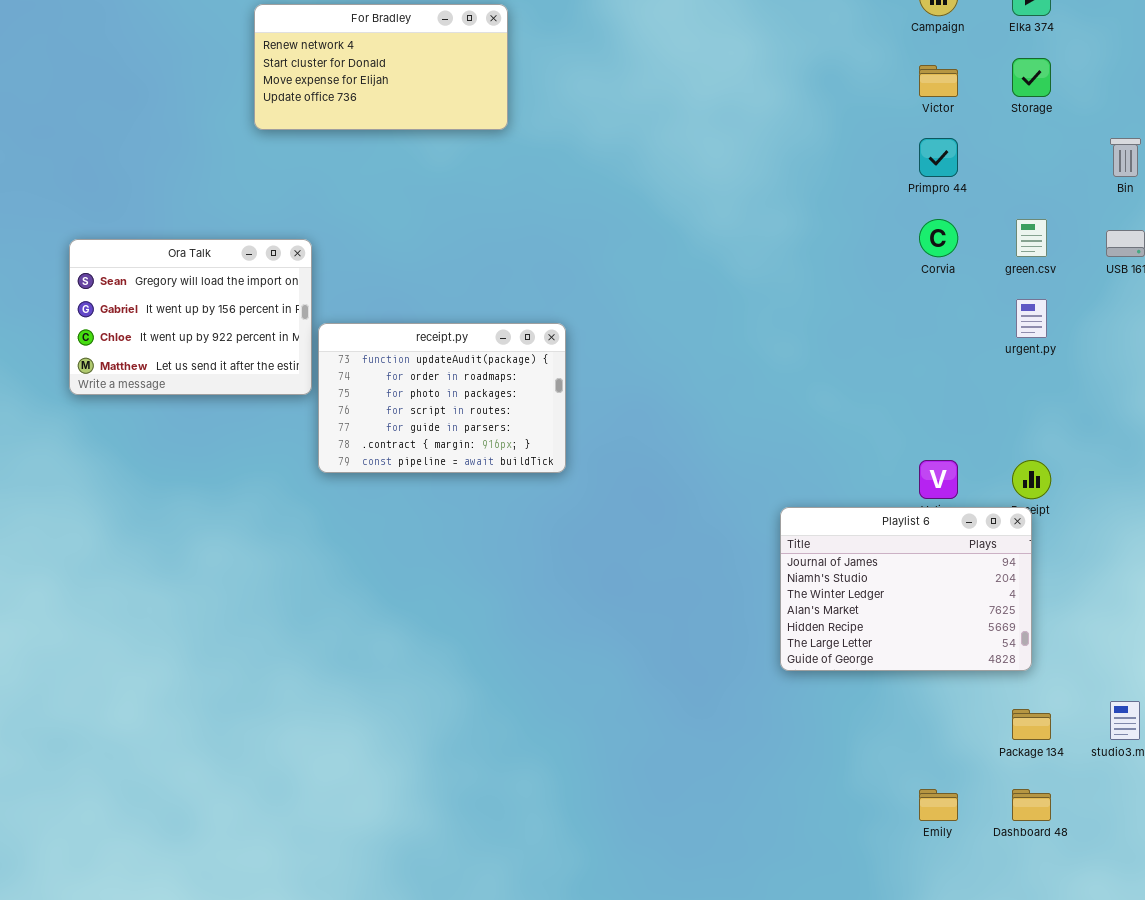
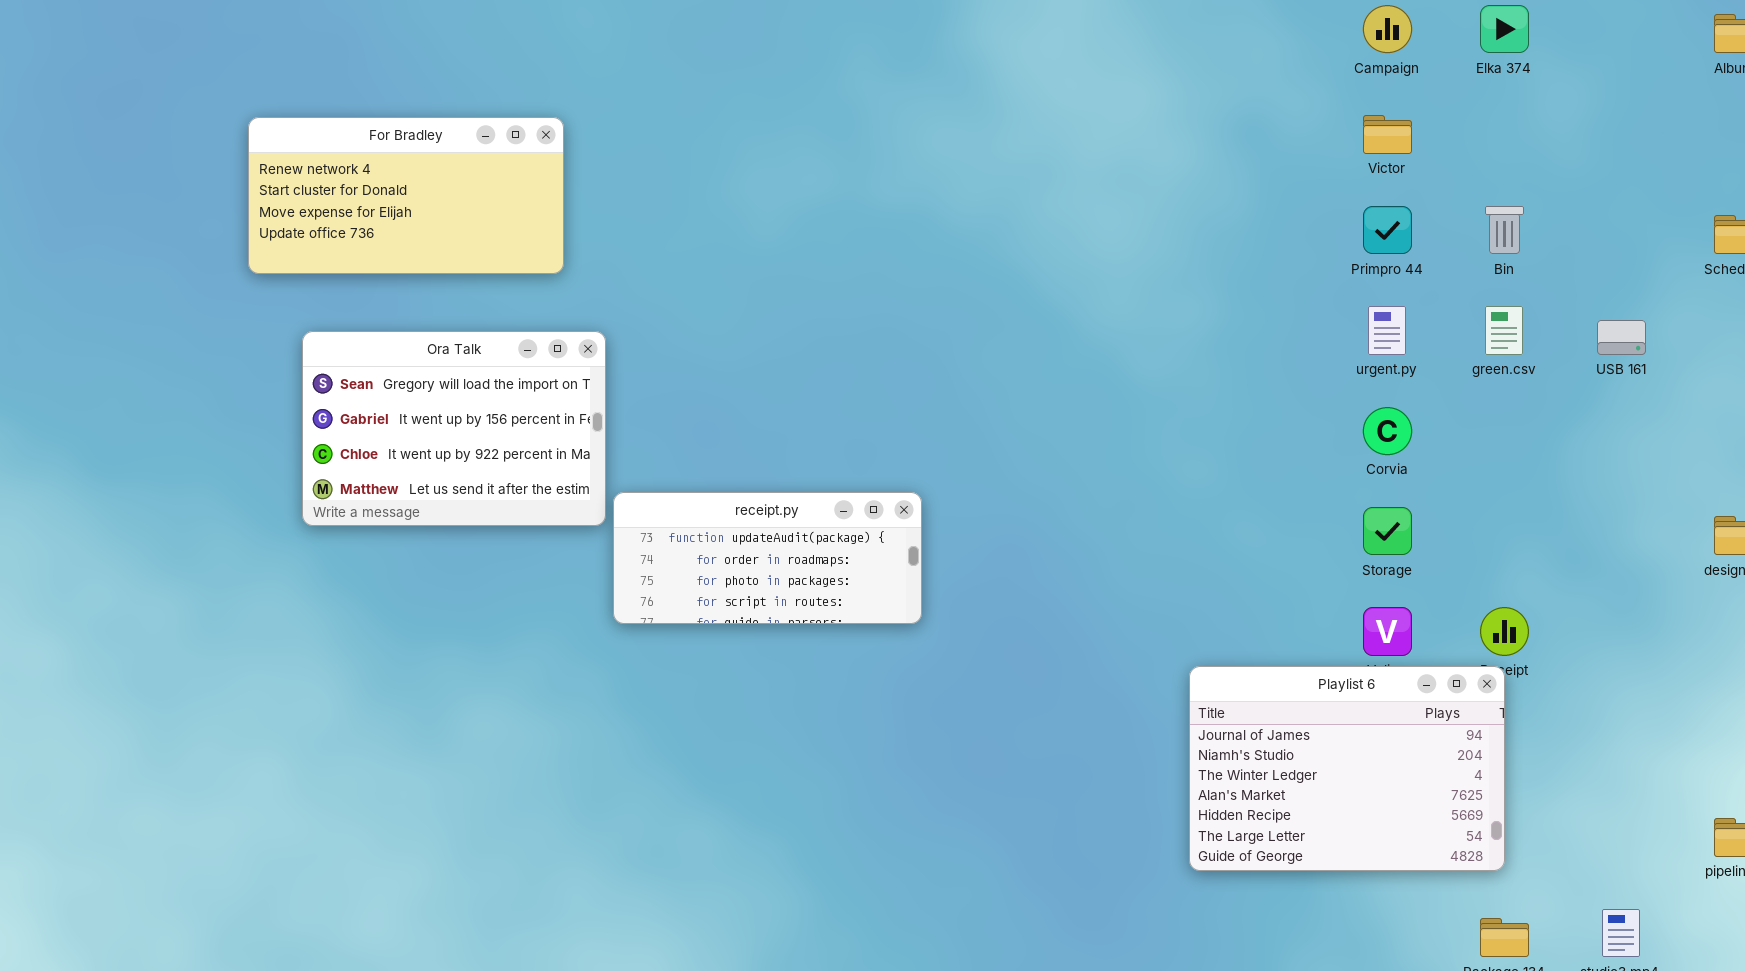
For Bradley: [254,4,508,130] -> [248,117,564,274], moved
Storage: [1012,58,1051,97] -> [1363,507,1412,555], moved
Bin: [1110,138,1141,177] -> [1485,206,1524,254], moved
Corvia: [919,219,958,257] -> [1363,407,1412,455], moved
urgent.py: [1016,299,1047,338] -> [1368,306,1406,355], moved
receipt.py: [318,323,566,473] -> [613,492,922,624], resized

